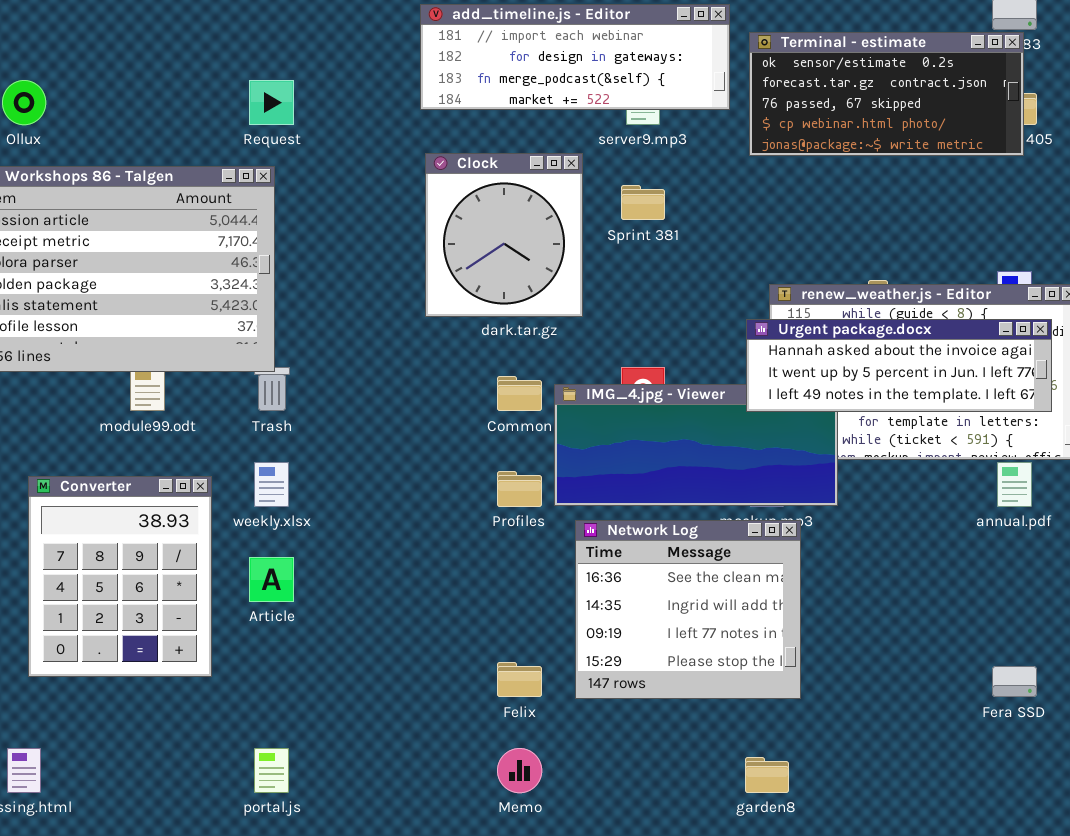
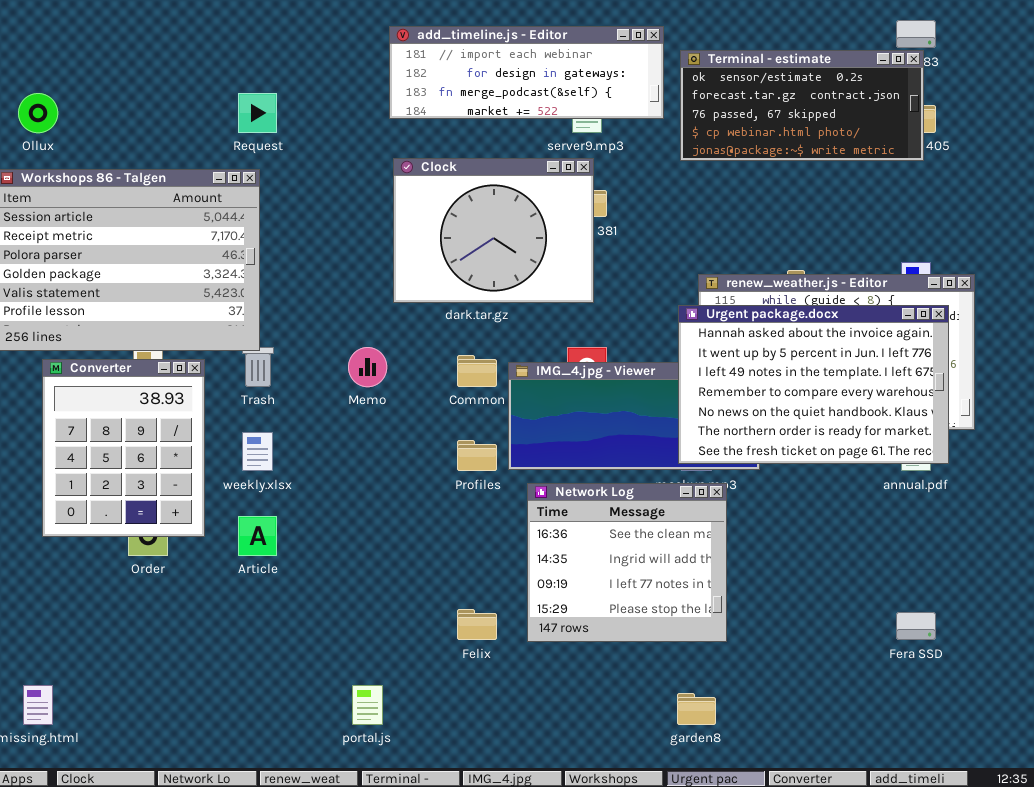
Clock: [425,153,583,317] -> [393,158,594,303], resized
Urgent package.docx: [746,319,1052,412] -> [678,305,949,464], resized
Converter: [28,476,212,677] -> [42,359,205,537], moved
portal.js: [254,748,289,793] -> [352,685,383,725], moved
Memo: [497,748,542,793] -> [348,347,387,387], moved

